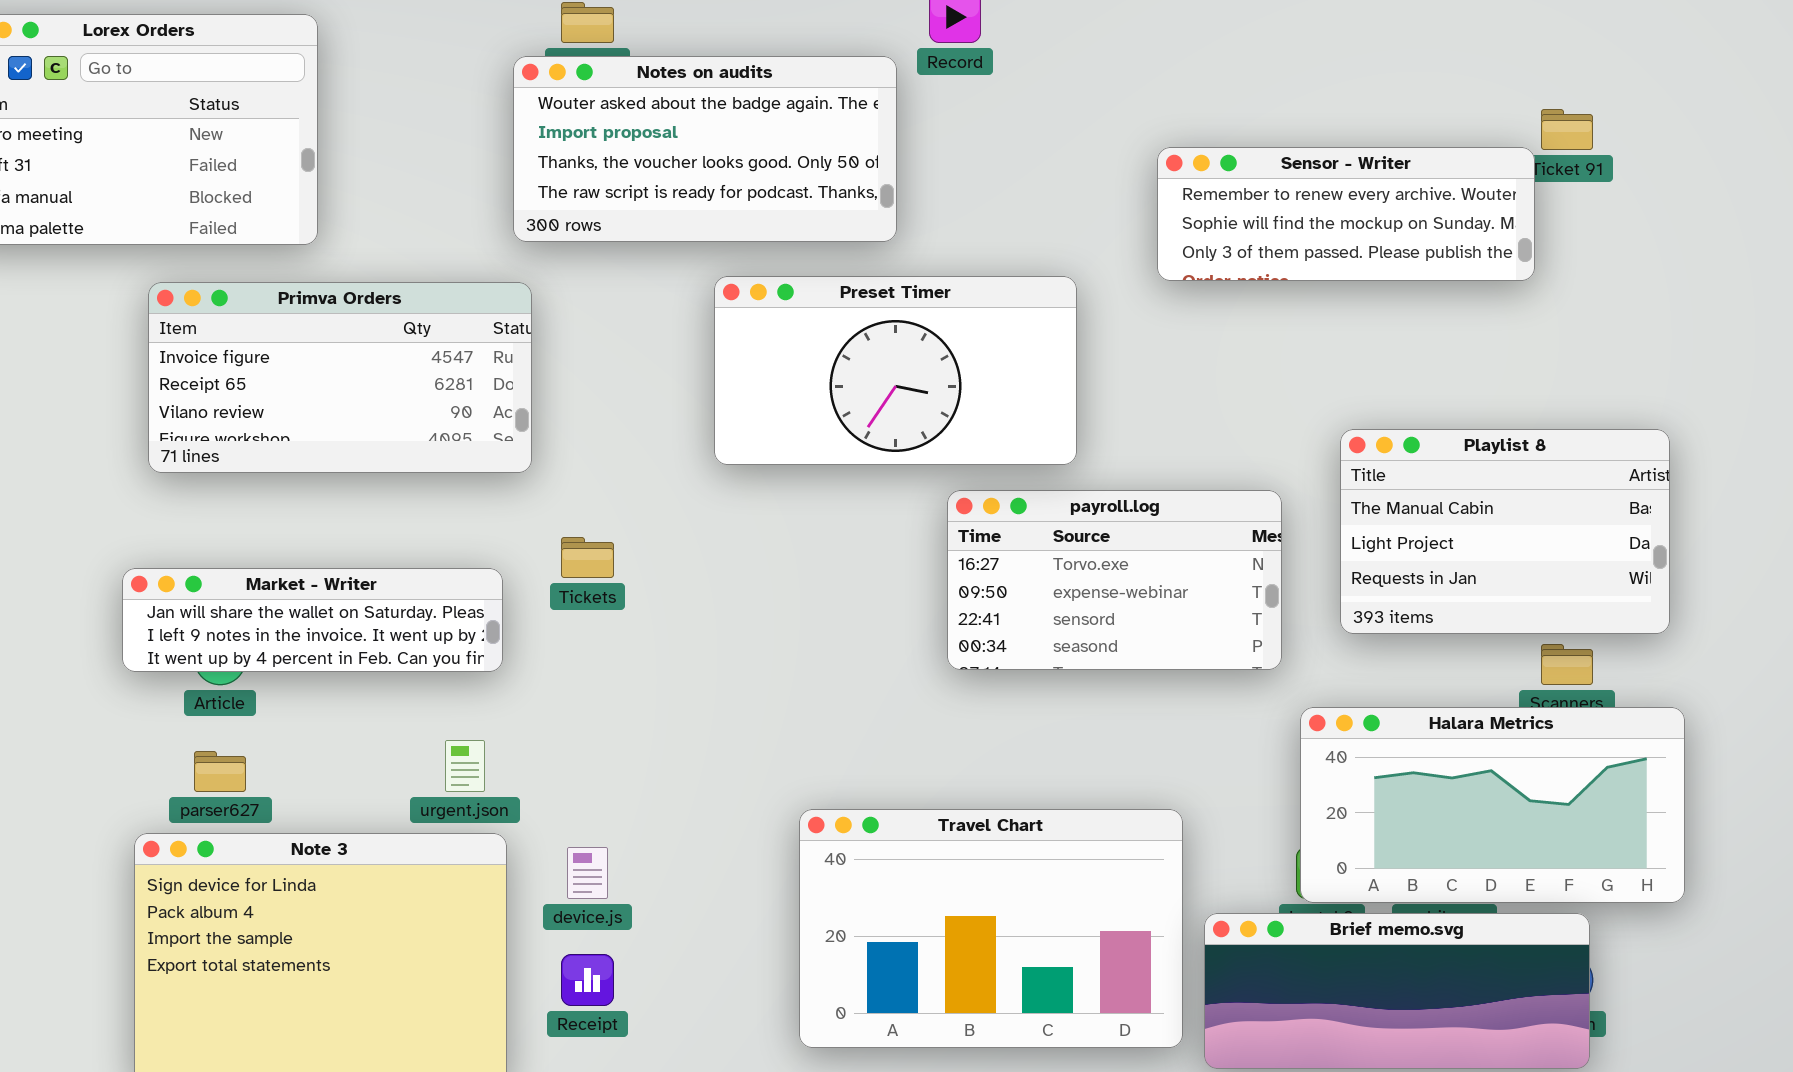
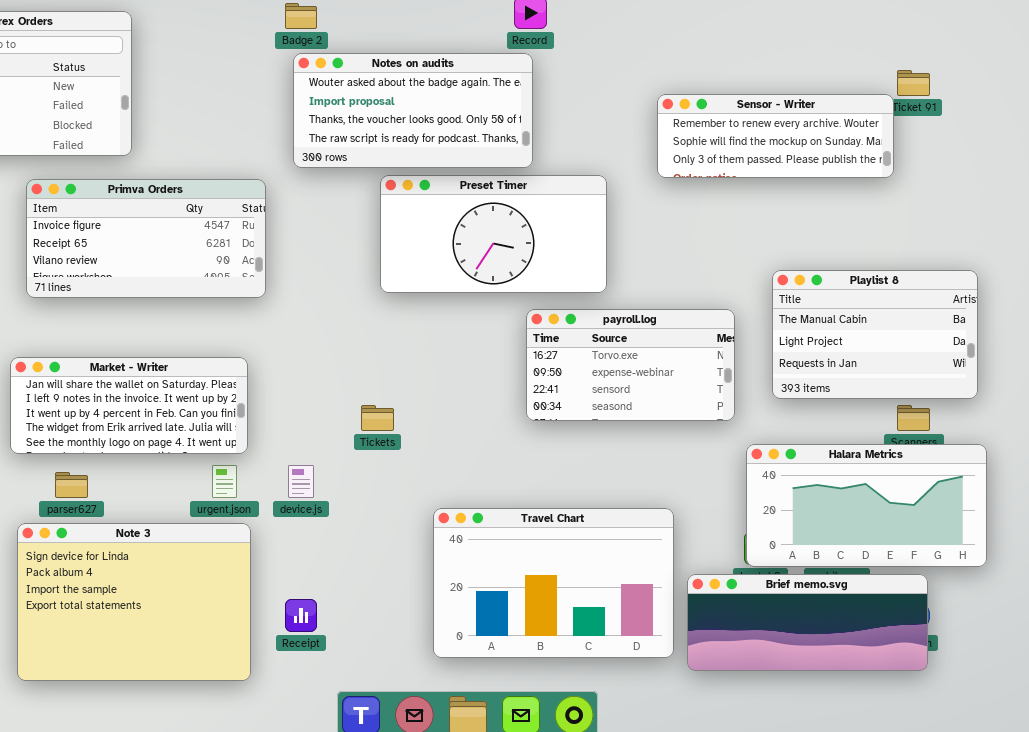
Notes on audits: [513,56,897,242] -> [293,53,533,168], moved
Tickets: [561,537,614,578] -> [361,405,394,431], moved
Market - Writer: [122,568,503,672] -> [10,357,248,454], resized
device.js: [567,847,608,899] -> [288,465,314,498], moved

